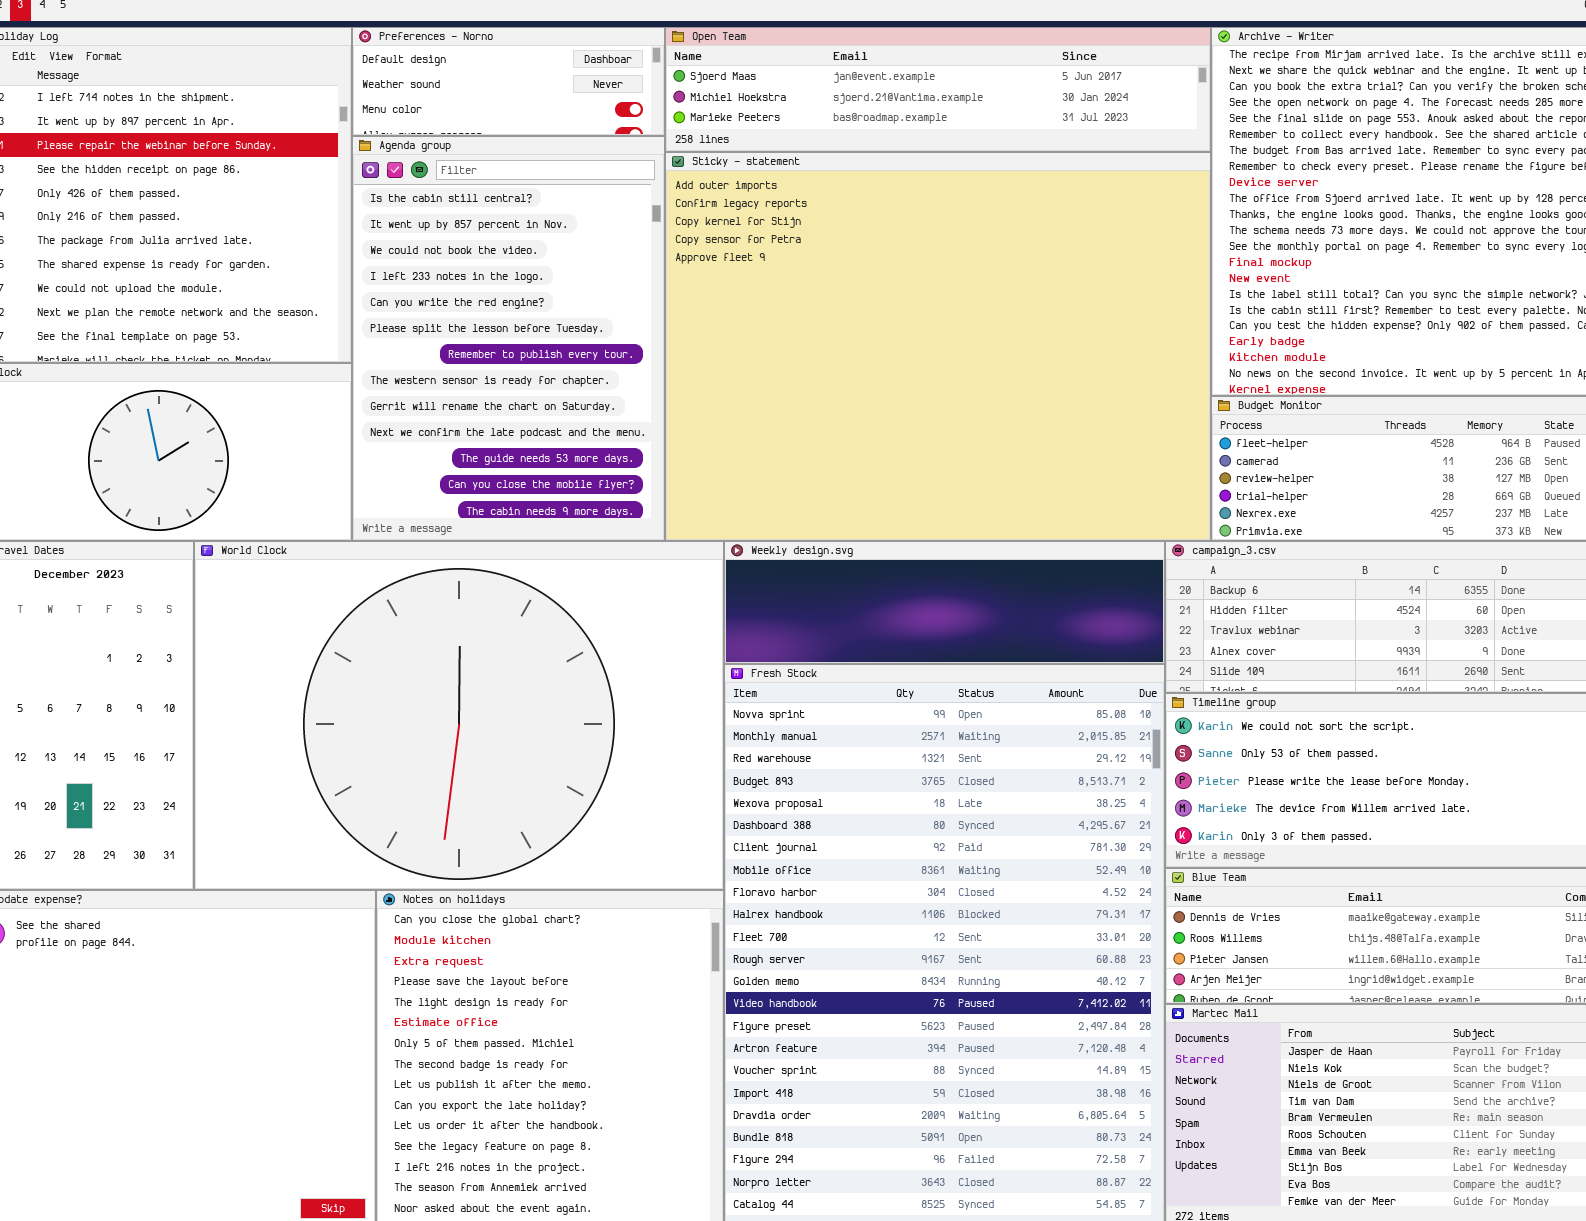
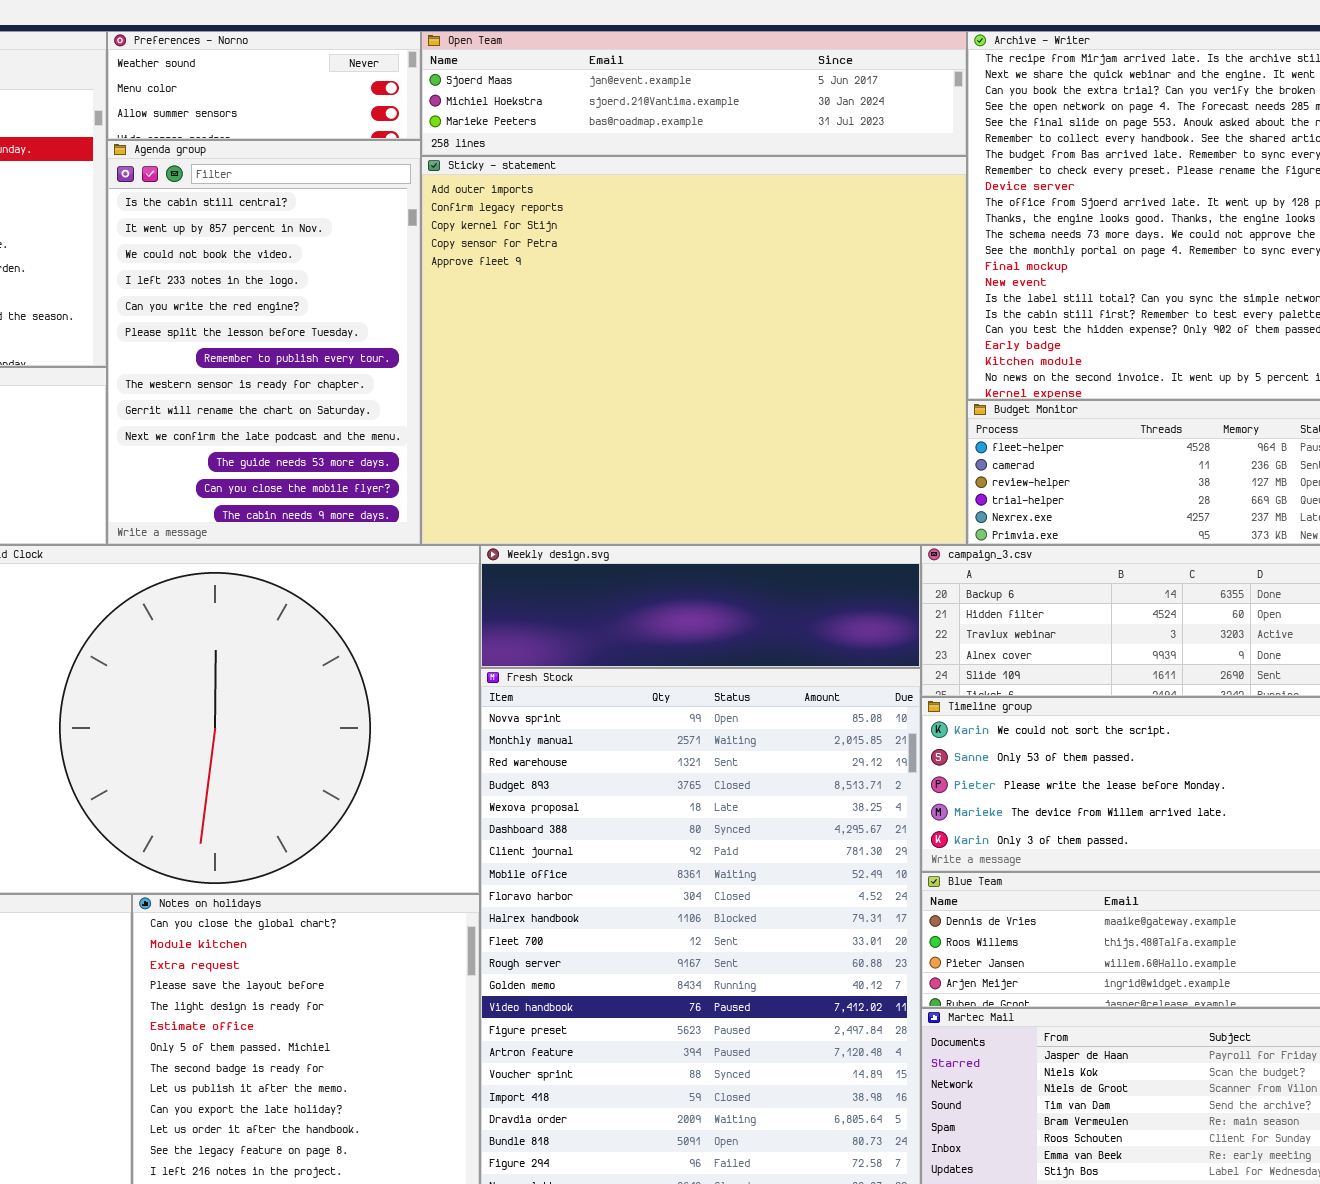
Preferences - Norno: [352,27,665,136] -> [107,31,421,140], scrolled down 1 row

